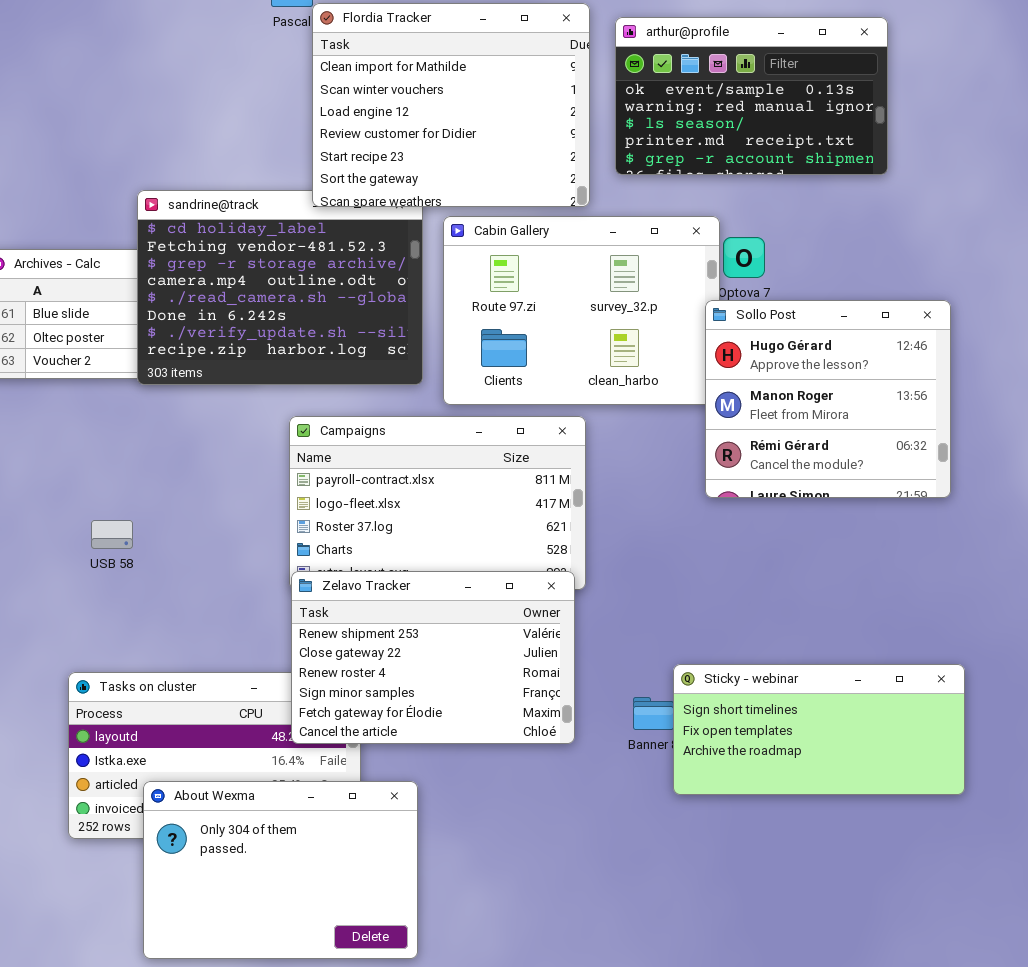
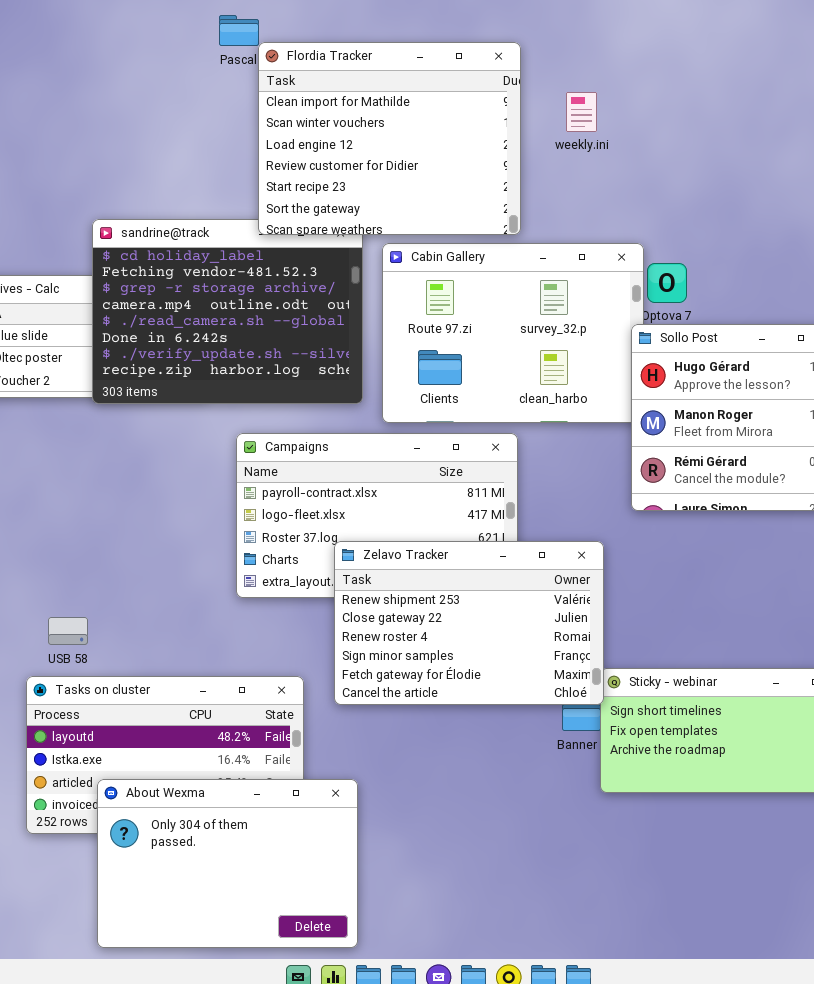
arthur@profile: [615,17,888,175] -> none, closed
USB 58: [91,520,133,549] -> [48,617,88,645], moved
Zelavo Tracker: [291,571,575,744] -> [334,541,604,705], moved

